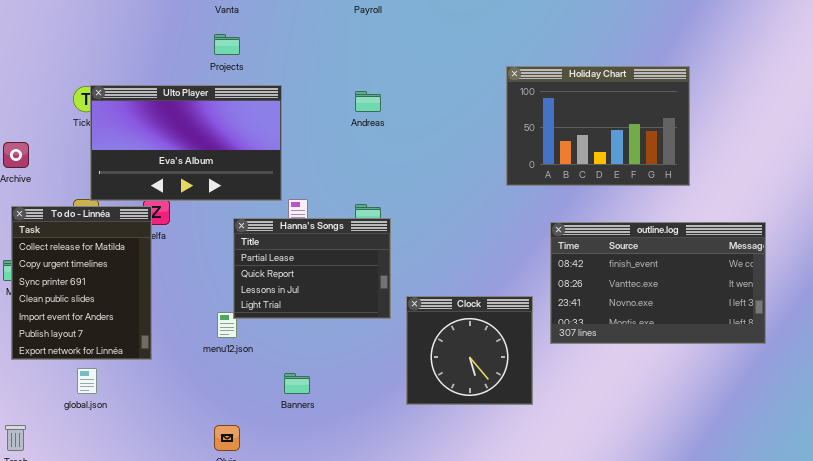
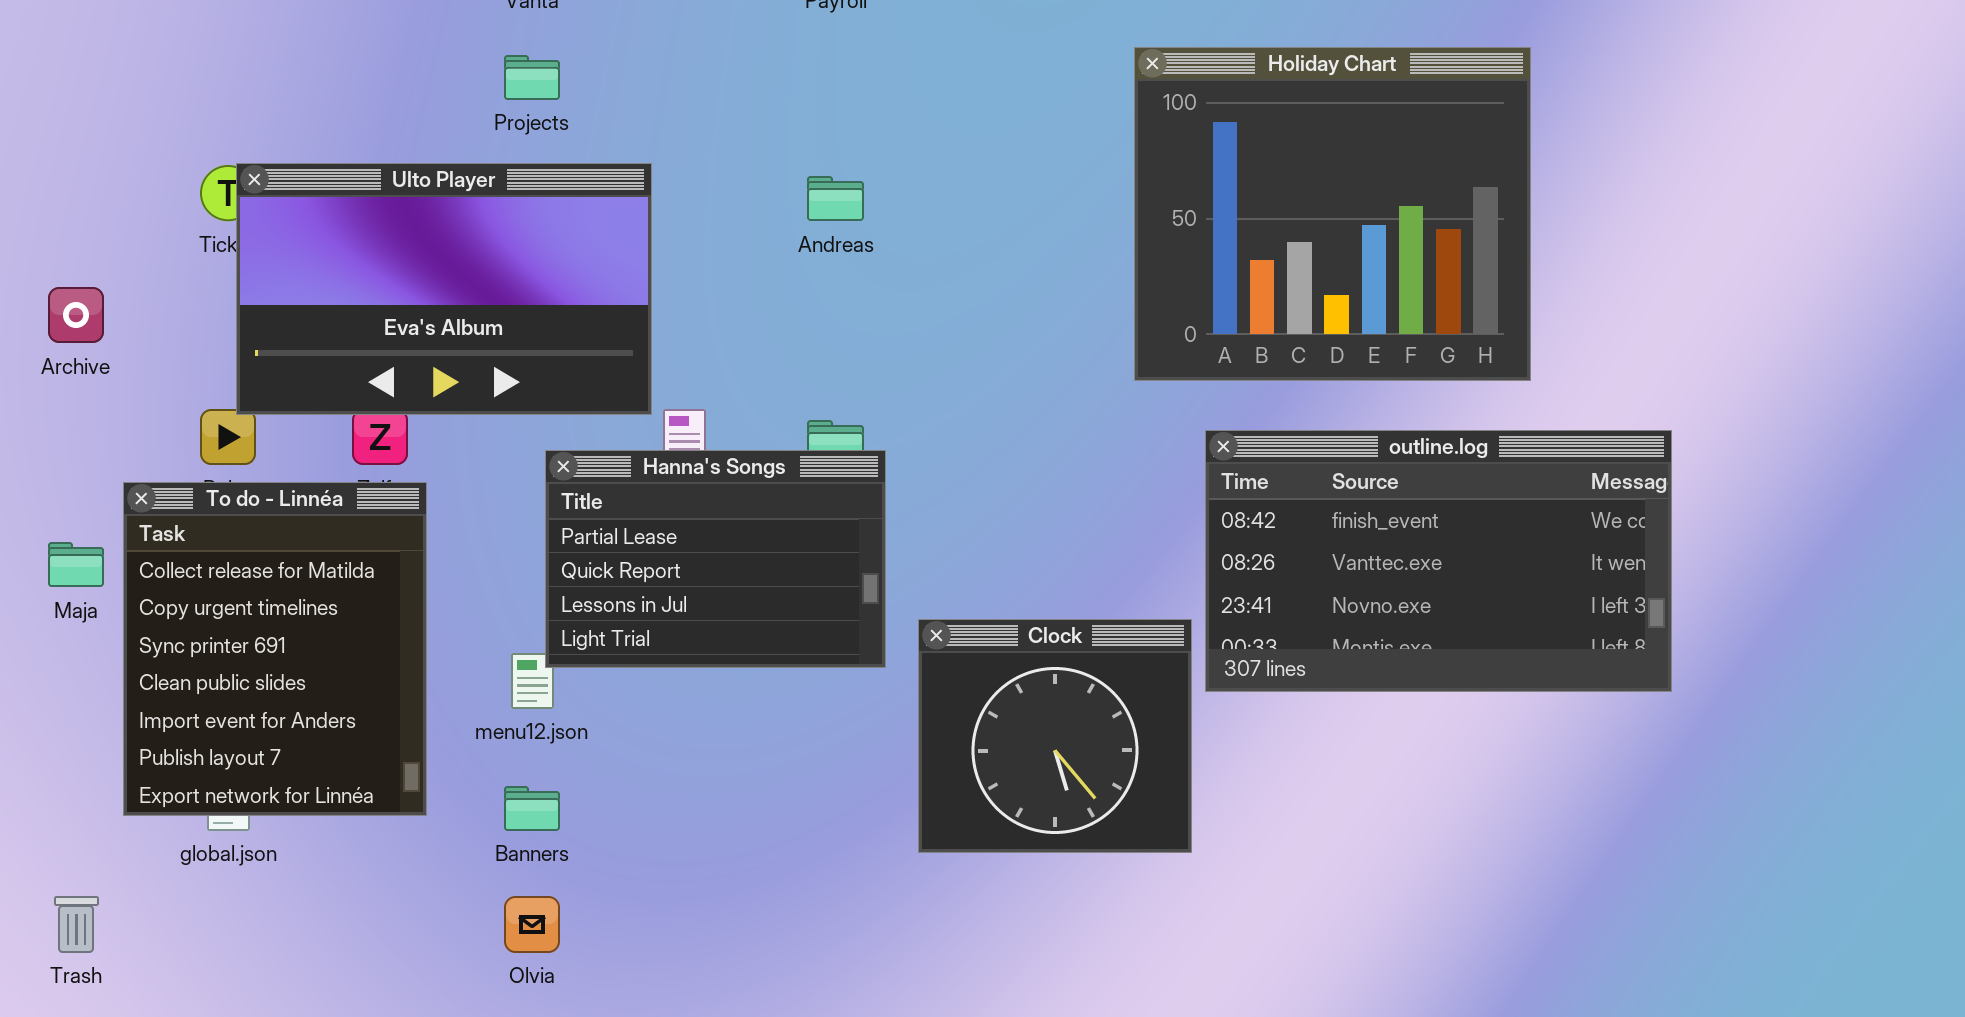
Holiday Chart: [506,66,690,186] -> [1134,47,1531,381], resized
To do - Linnéa: [11,206,152,360] -> [123,482,427,816], moved
outline.log: [550,222,766,344] -> [1205,430,1672,692], moved
Banners: [284,373,310,394] -> [504,786,560,831], moved

